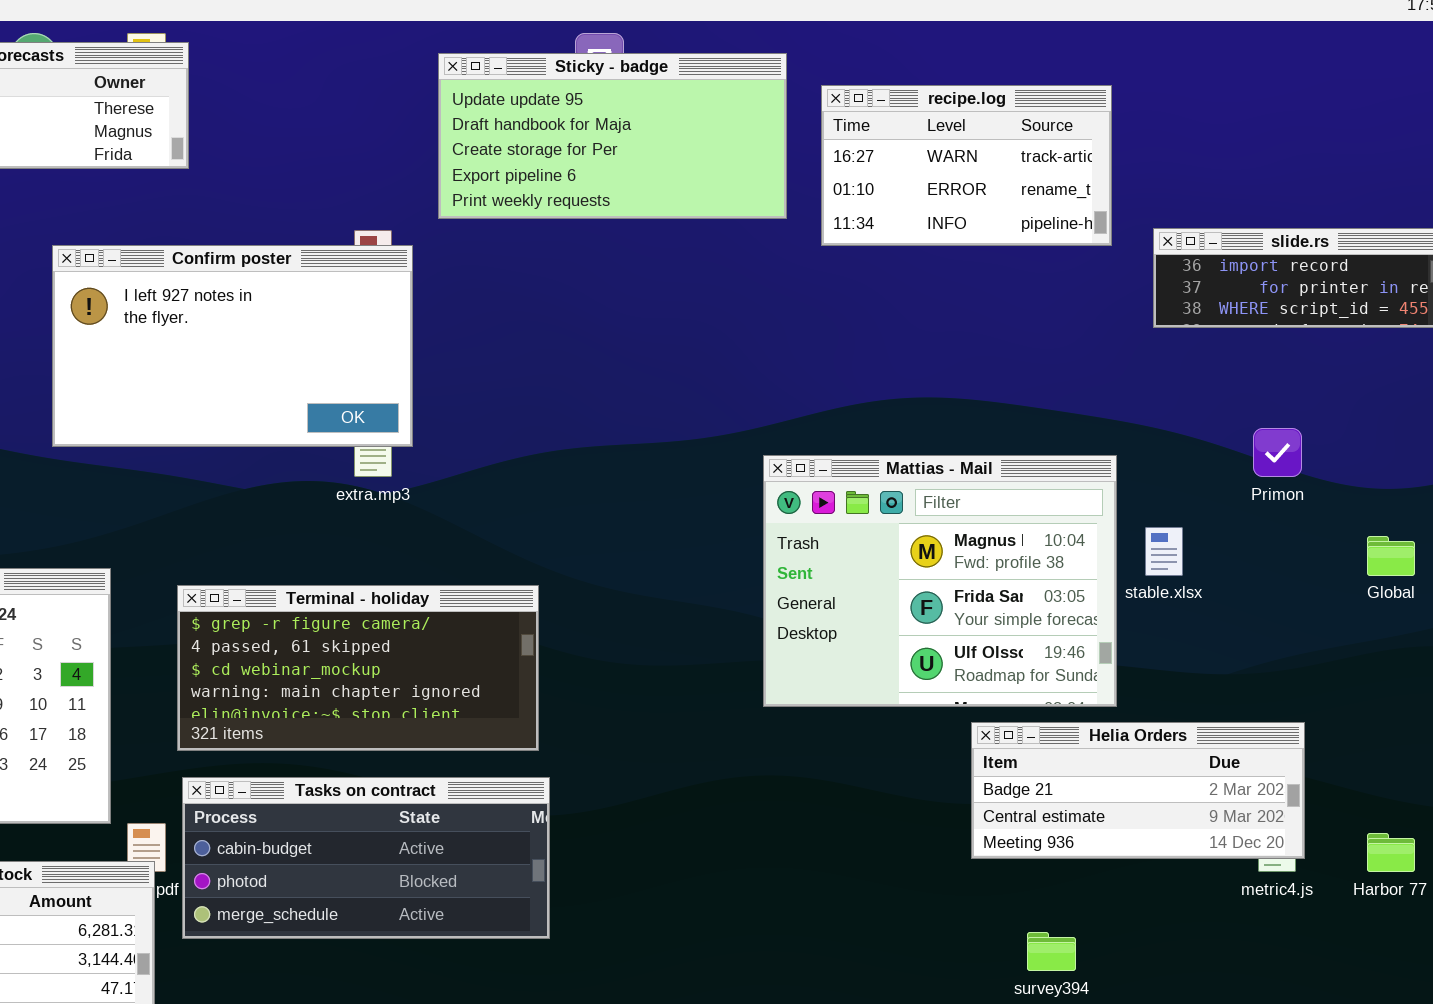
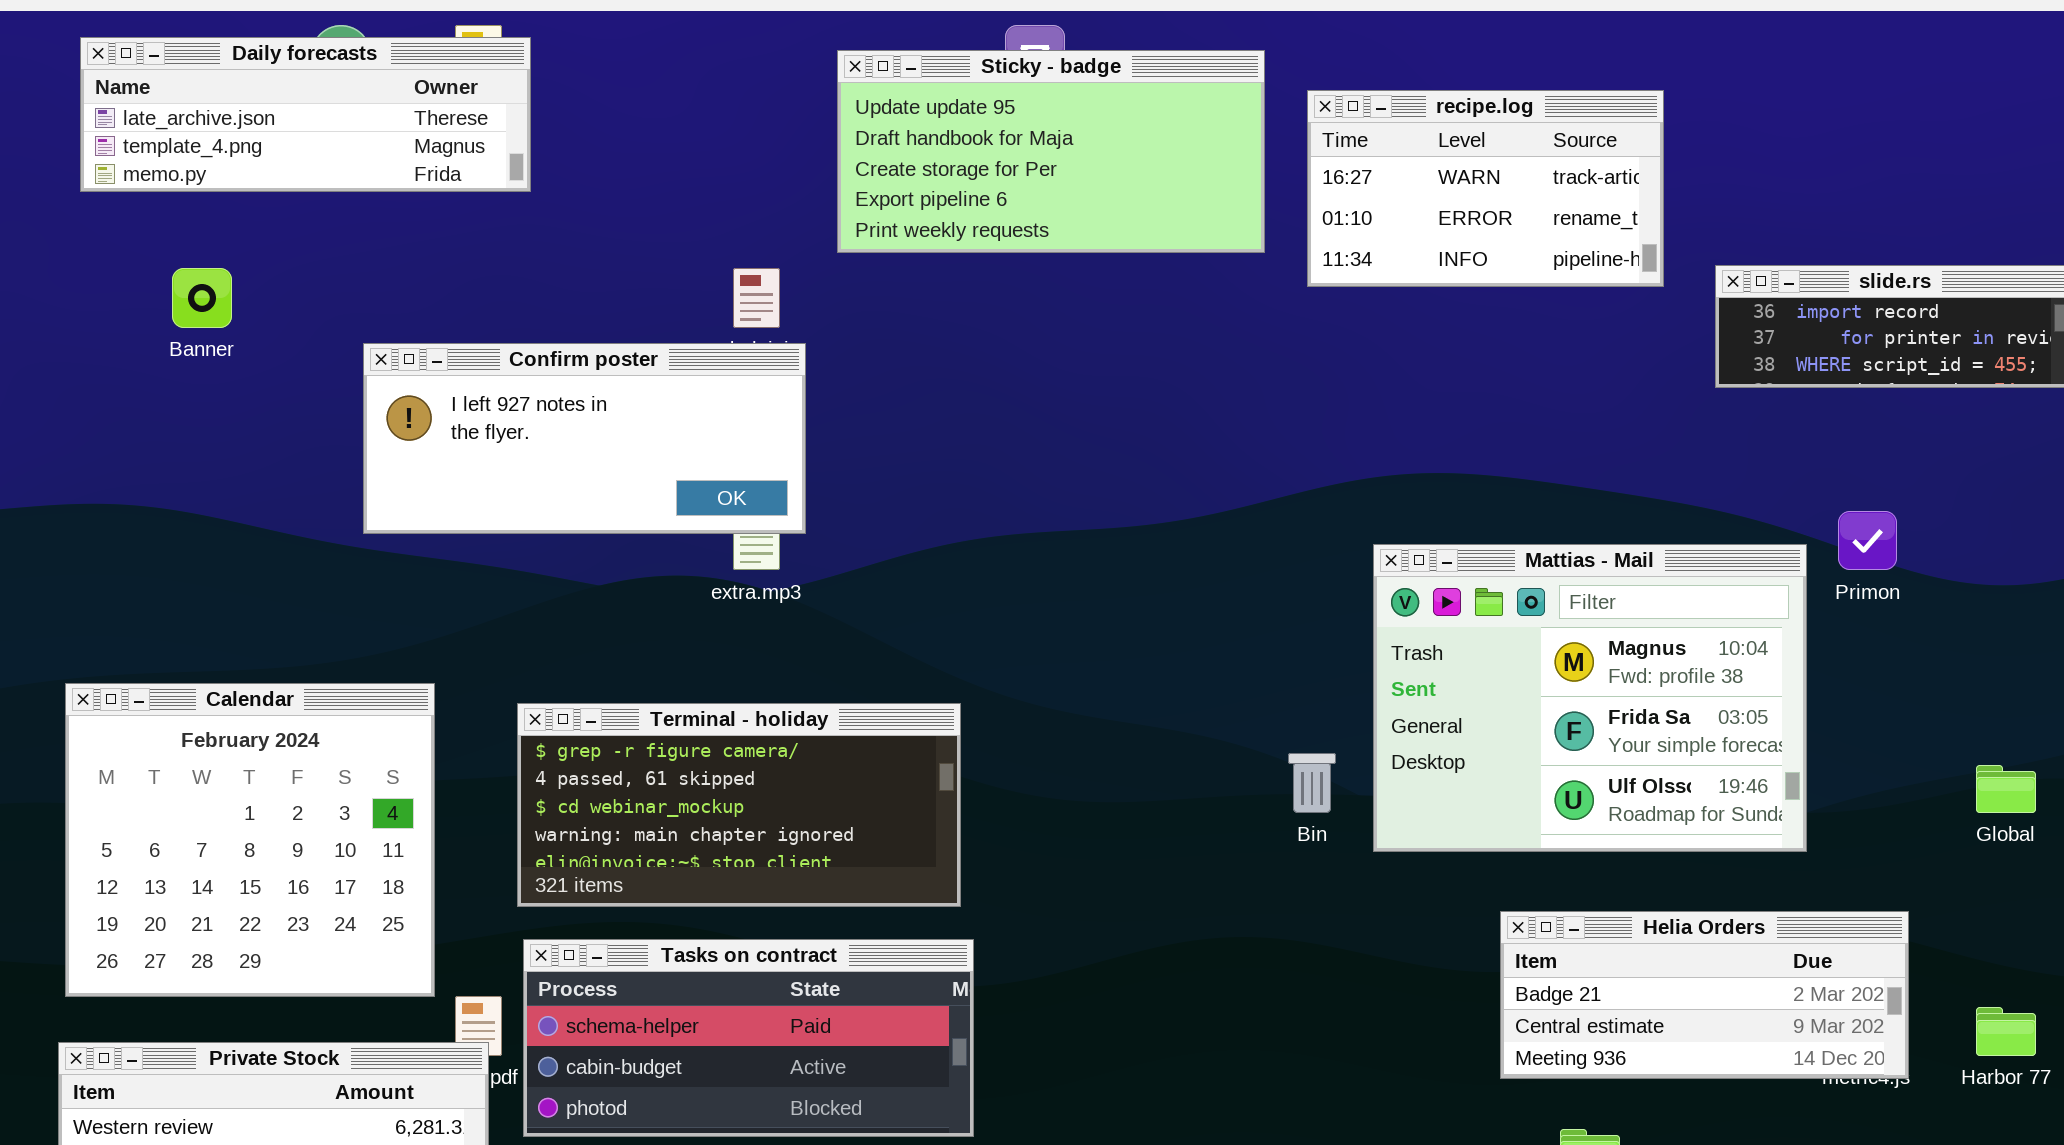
Confirm poster: [52,245,413,447] -> [363,343,806,534], resized
Mattias - Mail: [763,455,1117,707] -> [1373,544,1807,852], moved
Global: [1367,536,1415,576] -> [1976,765,2036,813], moved
Helia Orders: [971,722,1305,859] -> [1500,911,1909,1079], moved
Tasks on contract: [182,777,550,939] -> [523,939,974,1137], scrolled up 1 row

